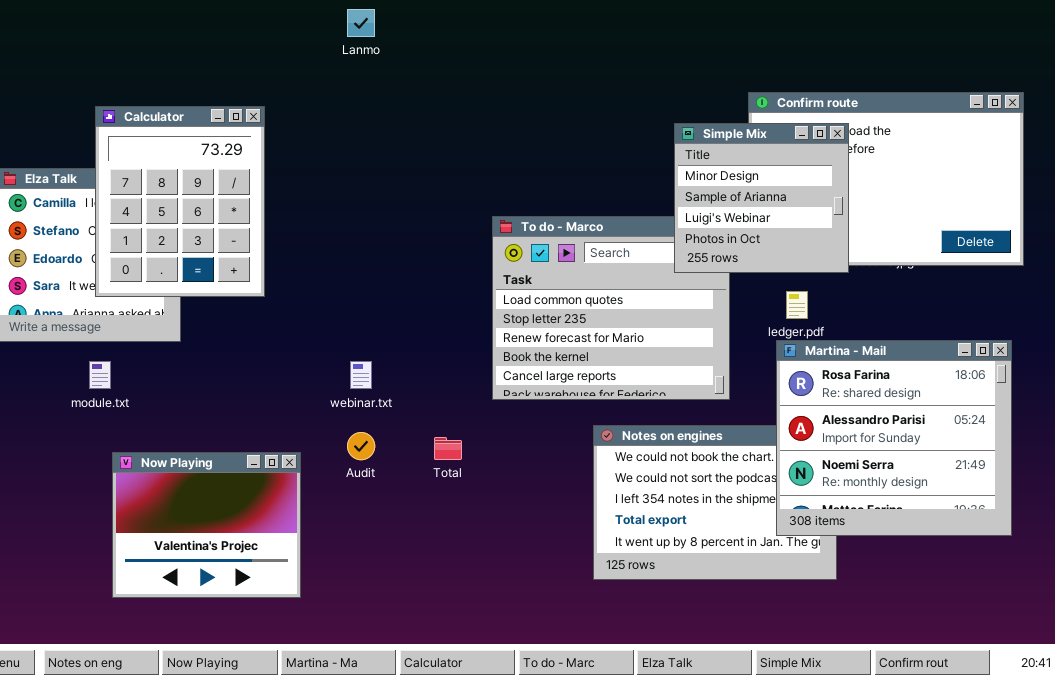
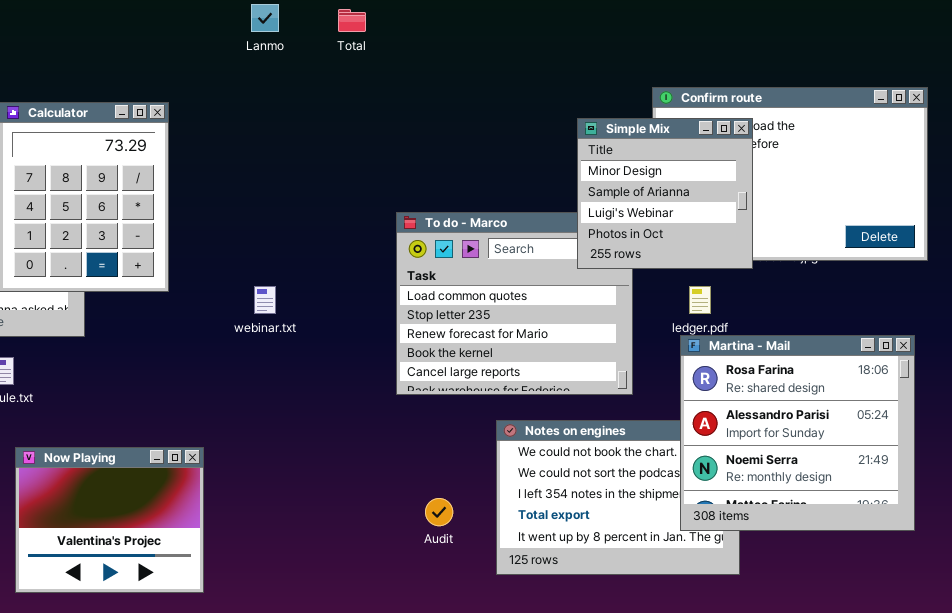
webinar.txt: [350,361,372,389] -> [254,286,276,314], moved
Audit: [347,432,375,460] -> [425,498,453,526], moved
Total: [434,437,462,460] -> [338,9,366,32], moved

